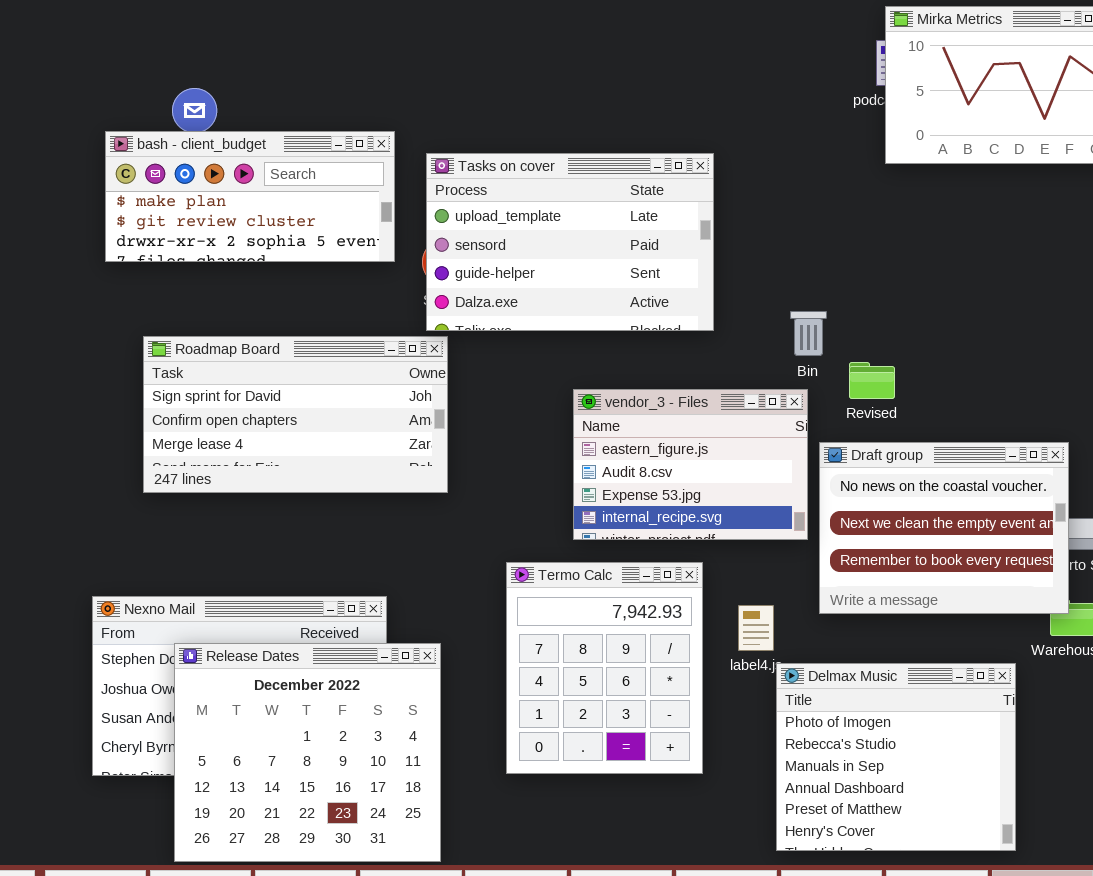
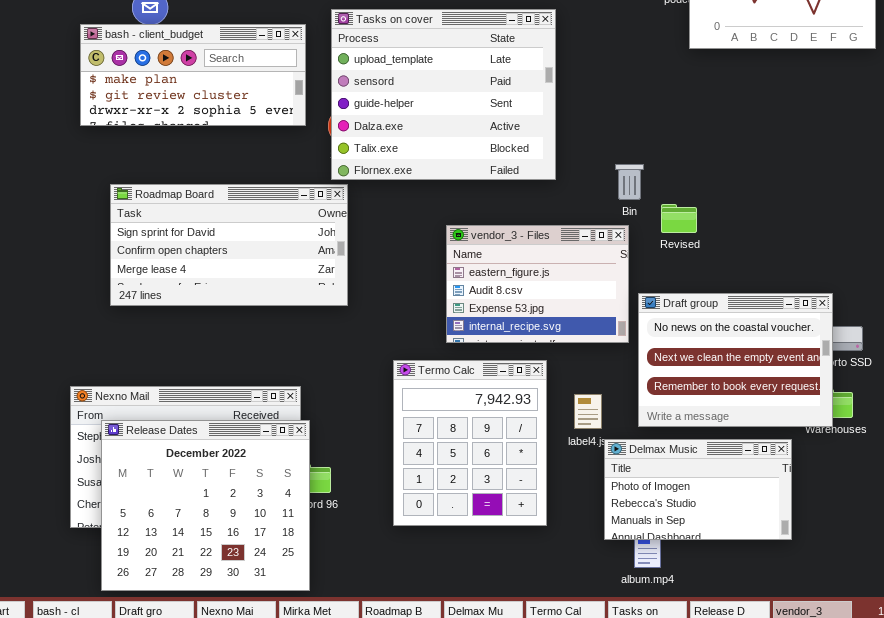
Tasks on cover: [426,153,714,331] -> [331,9,556,180], resized
Draft group: [819,442,1069,614] -> [638,293,833,427], moved
Release Dates: [174,643,441,862] -> [101,420,310,591], moved
Delmax Music: [776,663,1016,851] -> [604,439,792,540], resized

